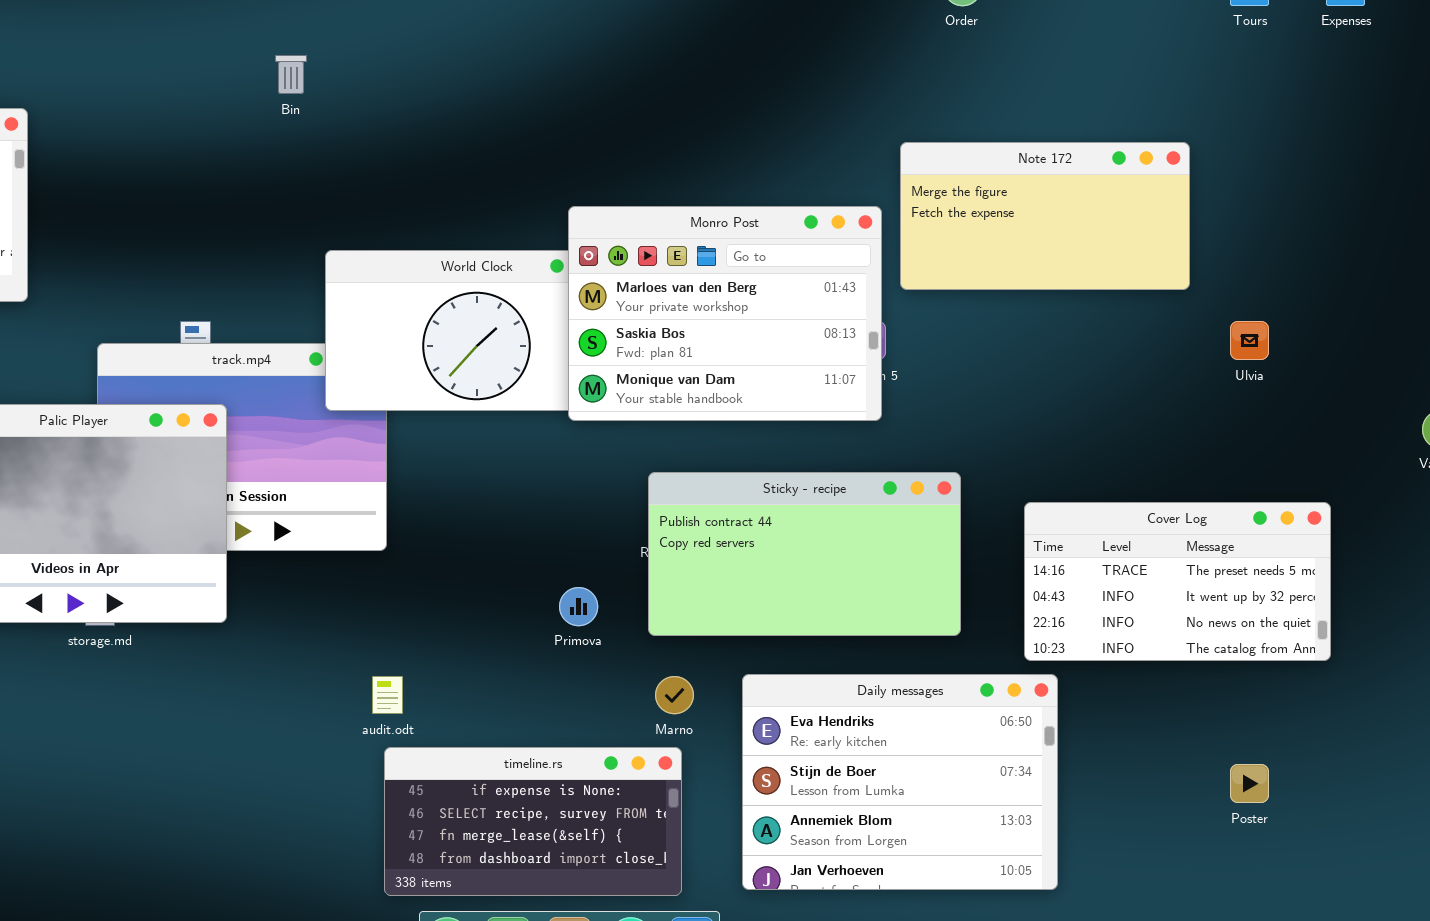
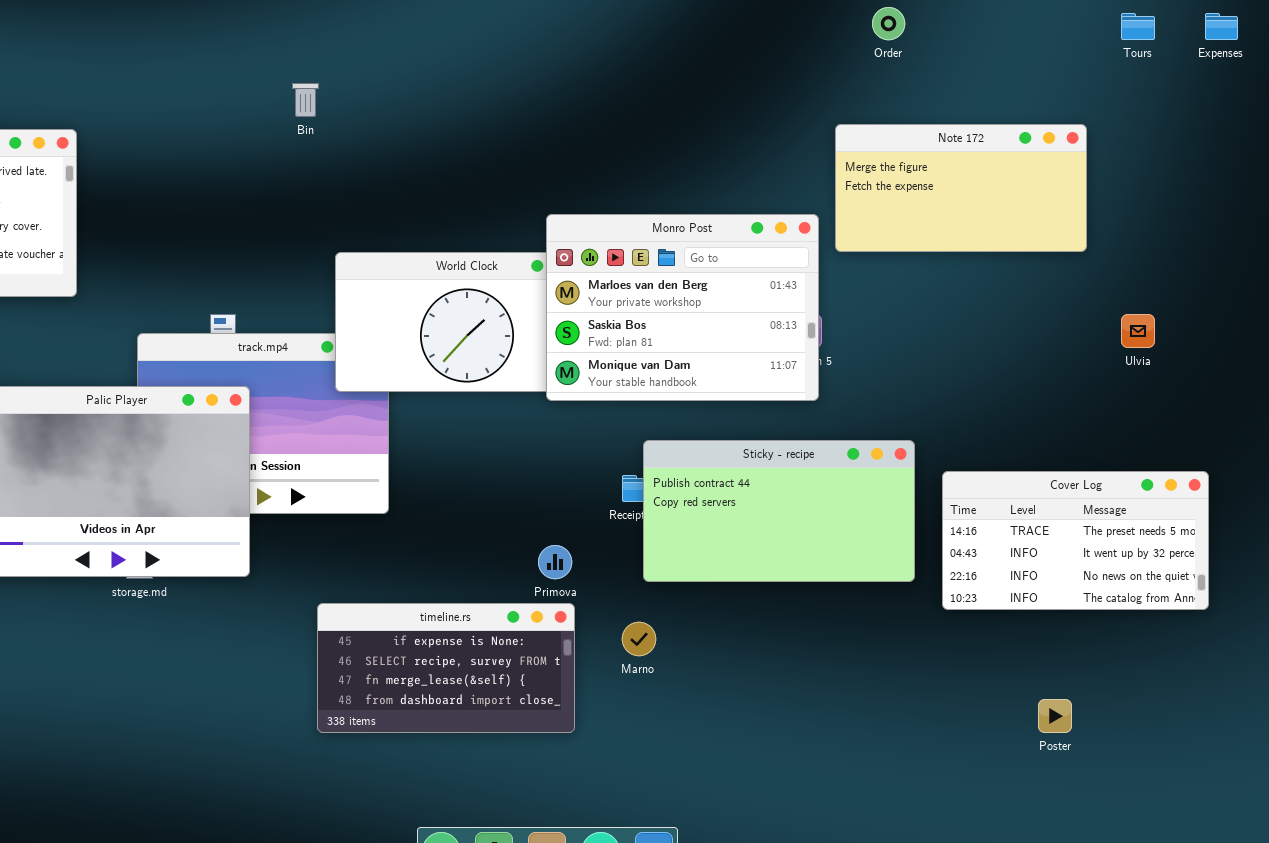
Note 172: [900,142,1190,290] -> [835,124,1087,252], moved
Sticky - recipe: [648,472,961,636] -> [643,440,915,582], moved
Daily messages: [742,674,1058,890] -> none, closed
timeline.rs: [384,747,682,896] -> [317,603,575,733], moved
Poster: [1230,764,1269,803] -> [1038,699,1072,733], moved

